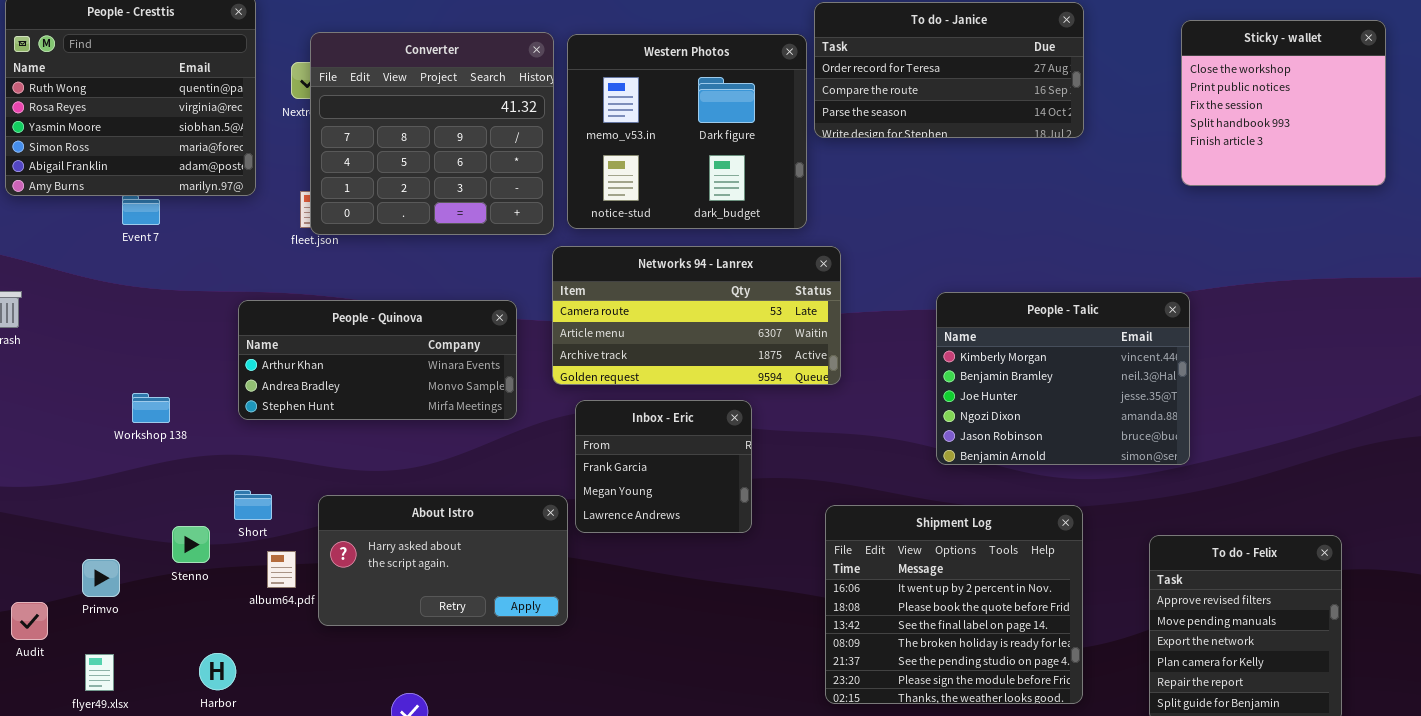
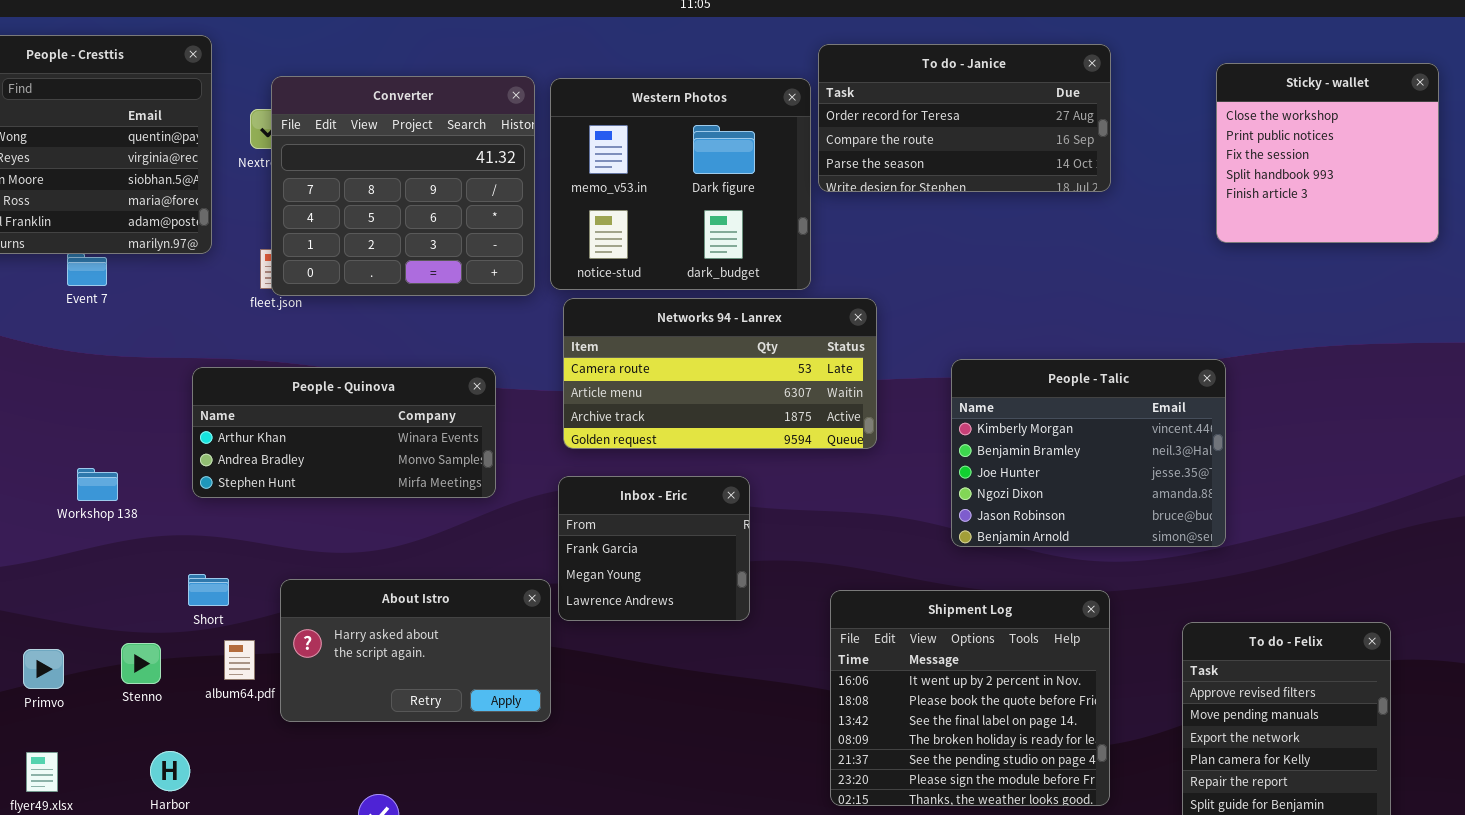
Networks 94 - Lanrex: [552,246,841,385] -> [563,298,877,449], moved
Stenno: [172,526,210,563] -> [121,643,161,684], moved

